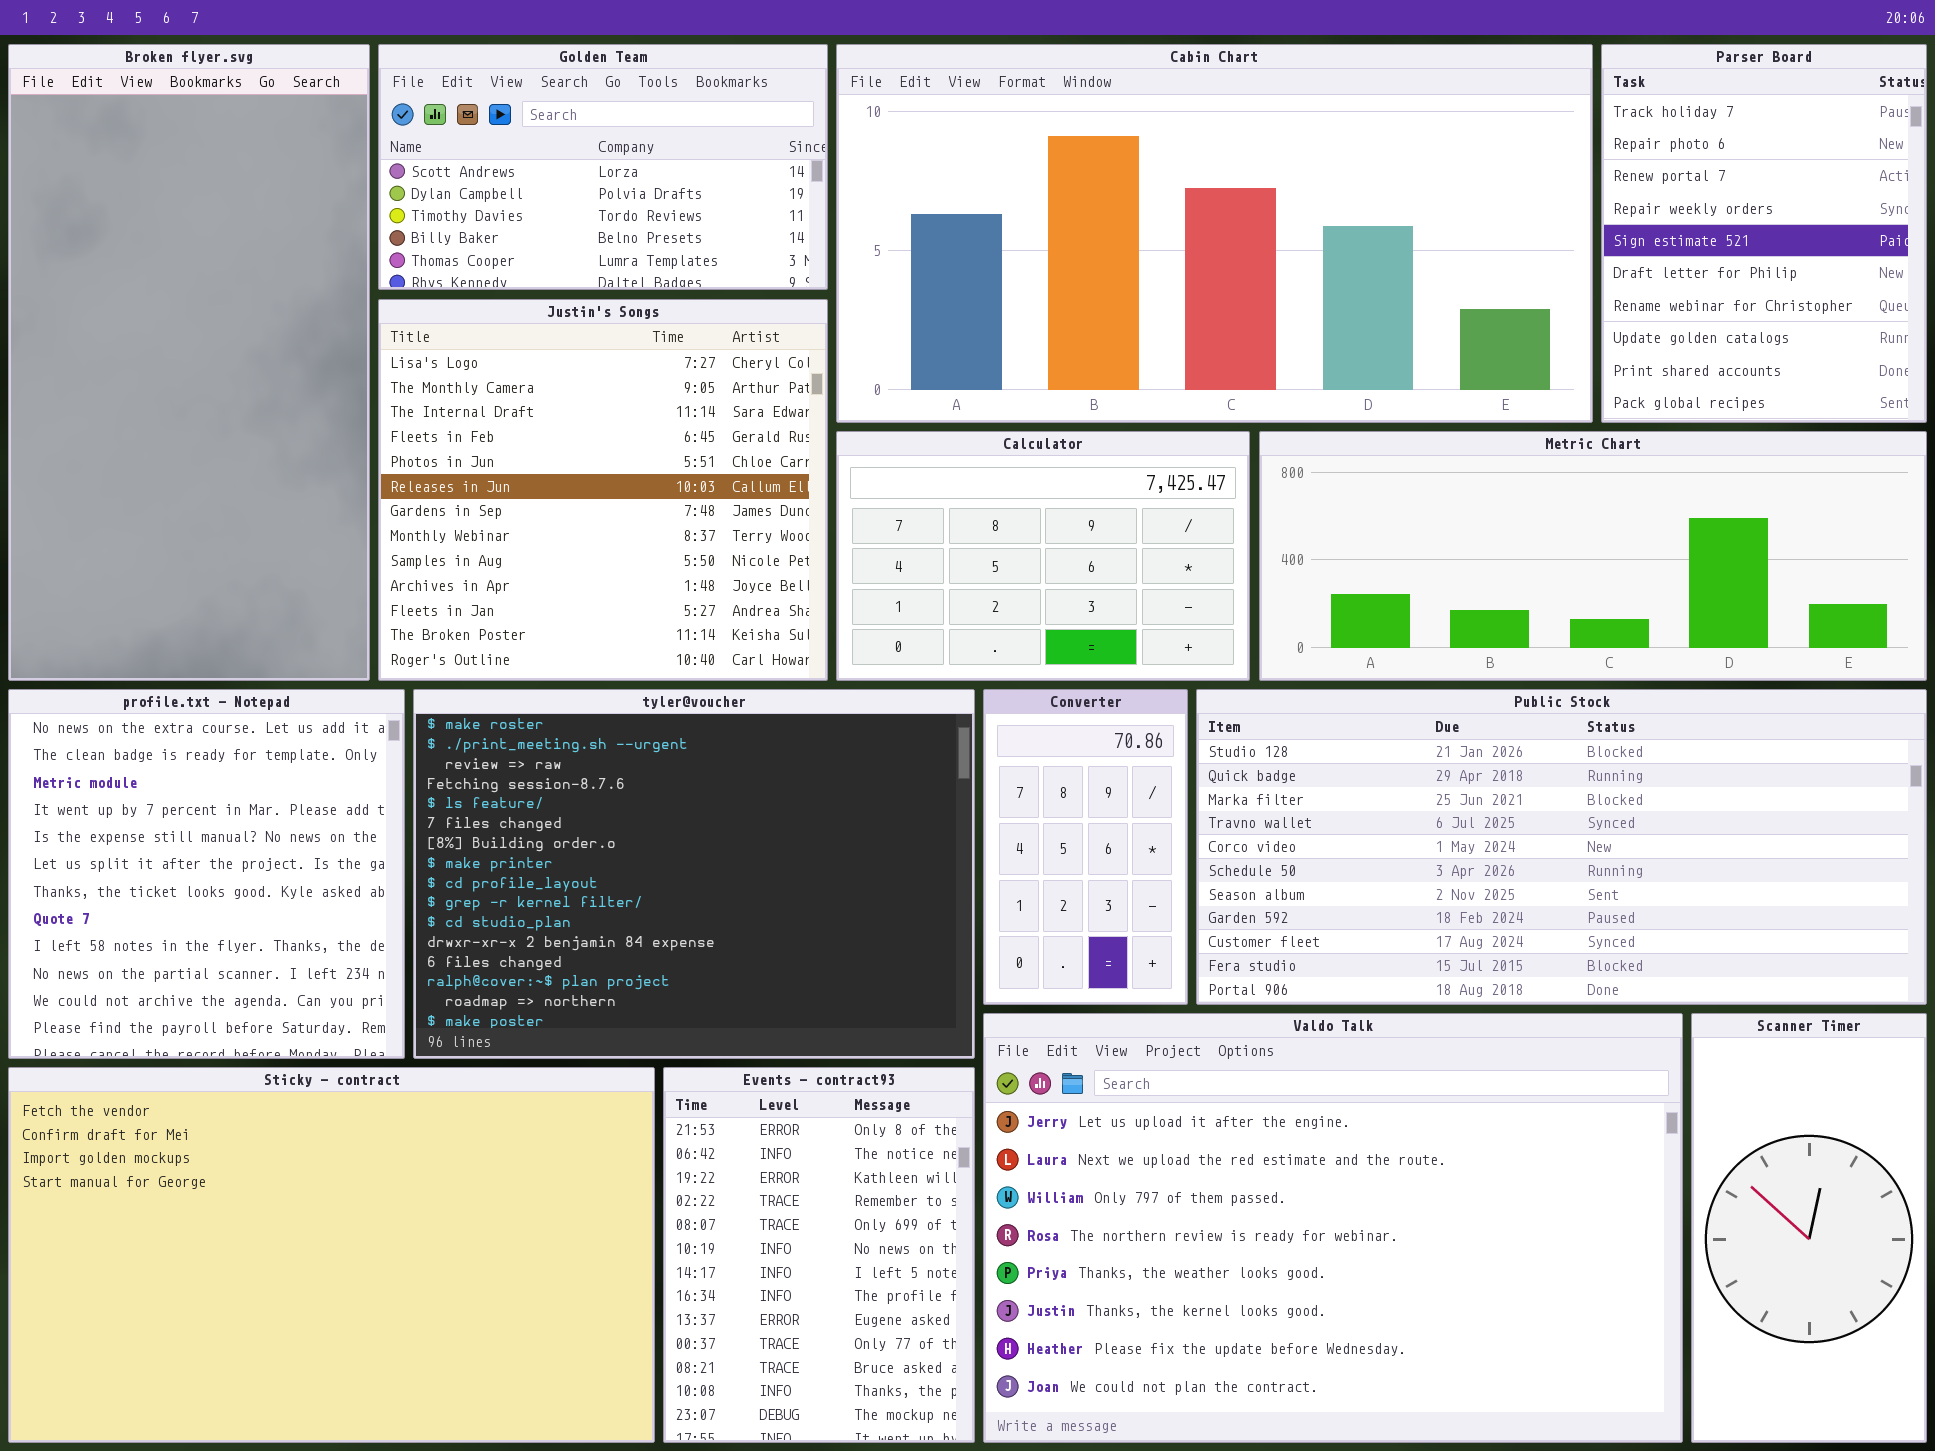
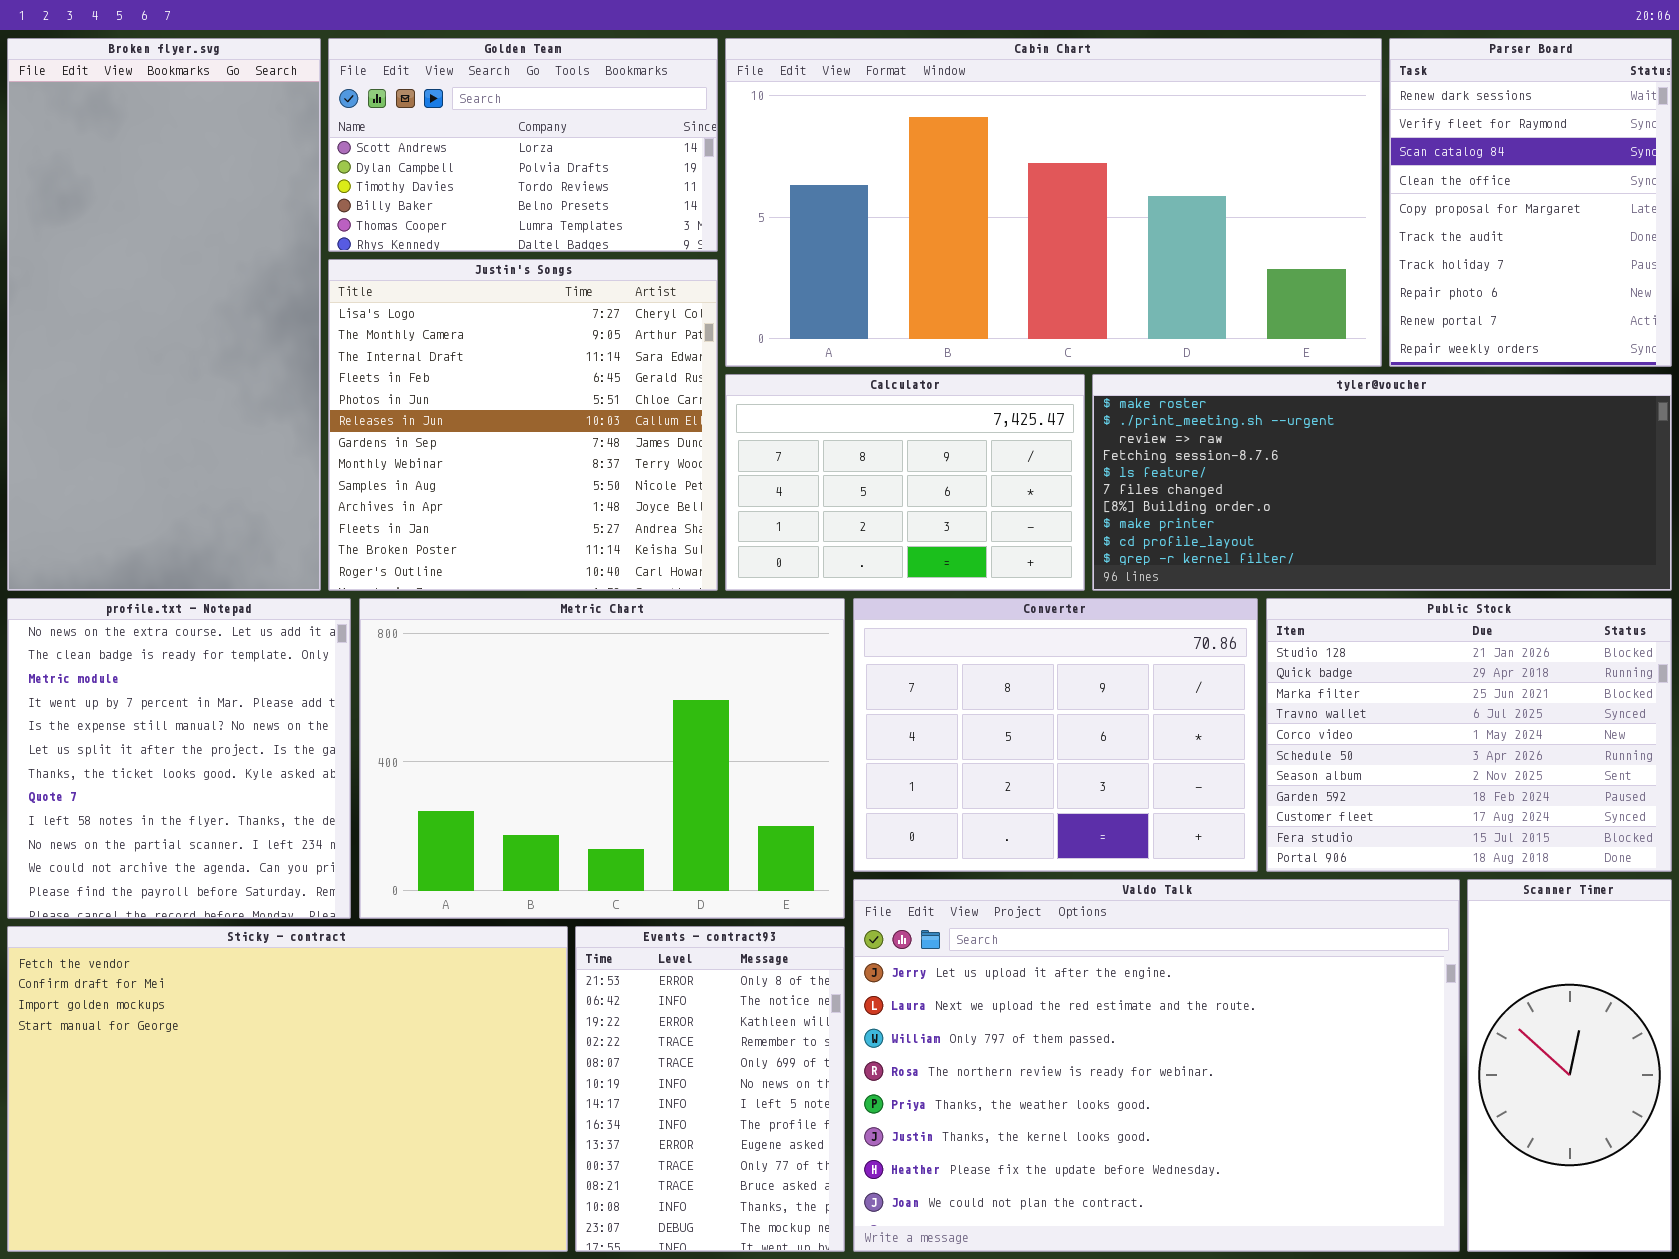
Parser Board: [1601,44,1927,423] -> [1389,38,1672,367], scrolled up 6 rows
Metric Chart: [1259,431,1927,681] -> [359,598,845,919], moved, resized
tyler@voucher: [413,689,975,1059] -> [1092,374,1672,591], moved, resized
Converter: [983,689,1188,1005] -> [853,598,1258,872], resized
Public Stock: [1196,689,1927,1005] -> [1266,598,1672,872], resized

